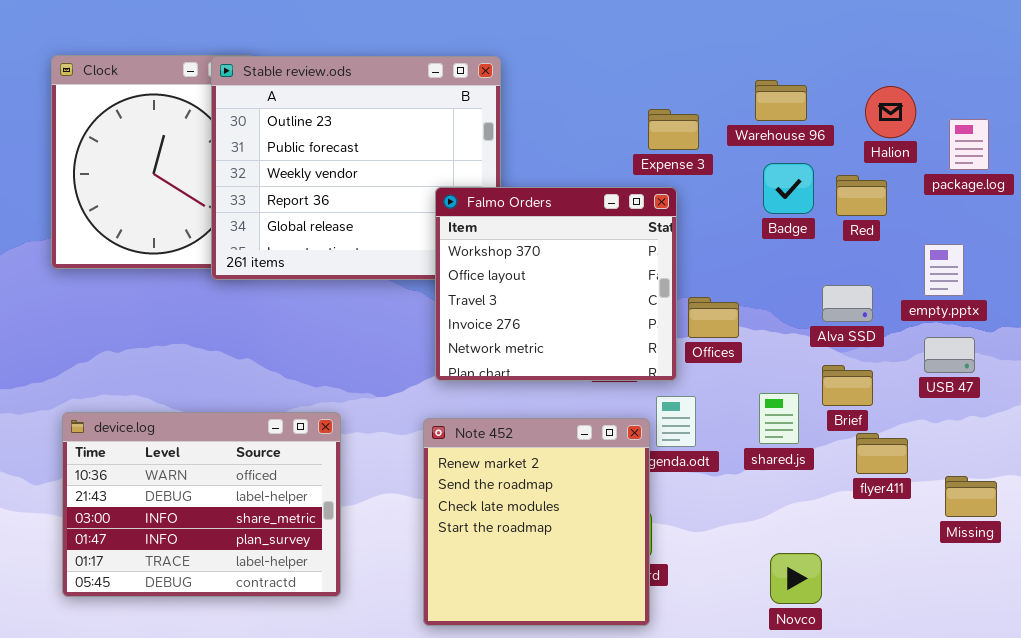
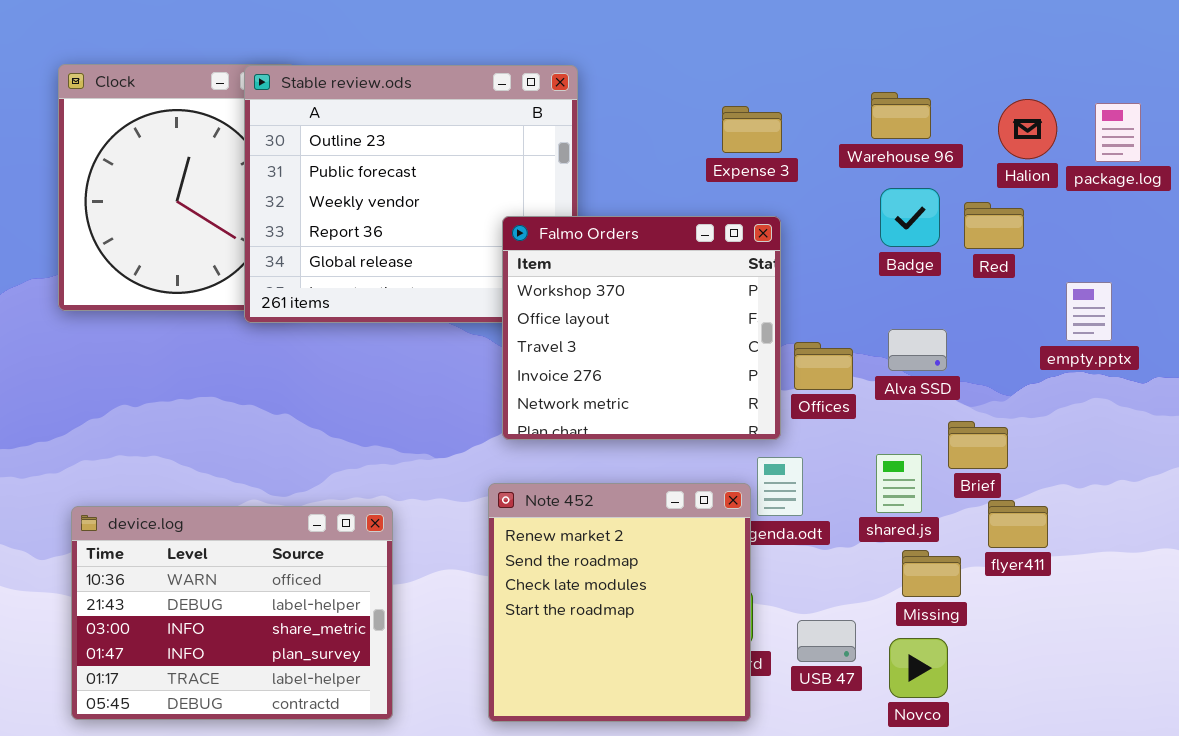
Expense 3: [648,109,699,150] -> [722,106,782,153], moved
package.log: [949,119,989,170] -> [1095,103,1141,162], moved
Alva SSD: [822,285,873,322] -> [888,329,947,371], moved
USB 47: [924,337,975,373] -> [797,620,856,662], moved
device.log: [62,412,341,597] -> [71,506,393,720], moved
Missing: [945,476,997,517] -> [902,550,961,597], moved

